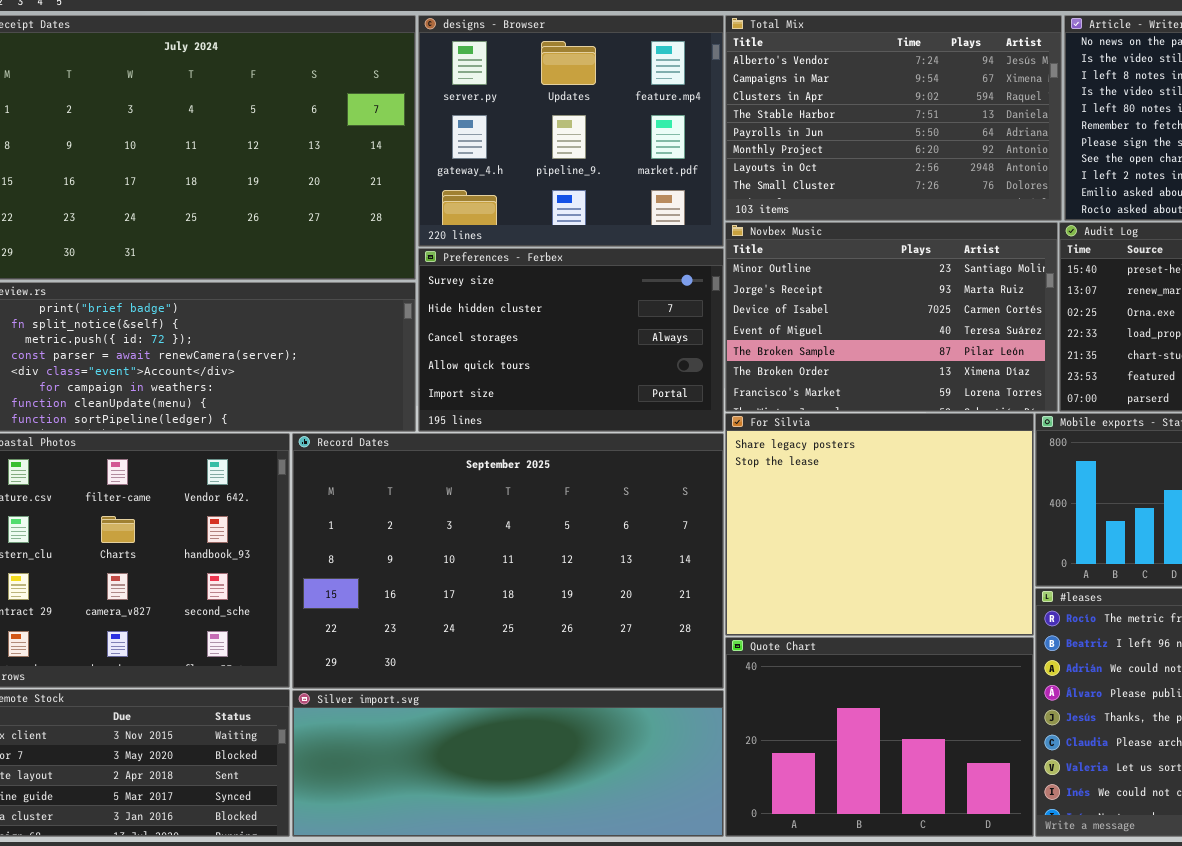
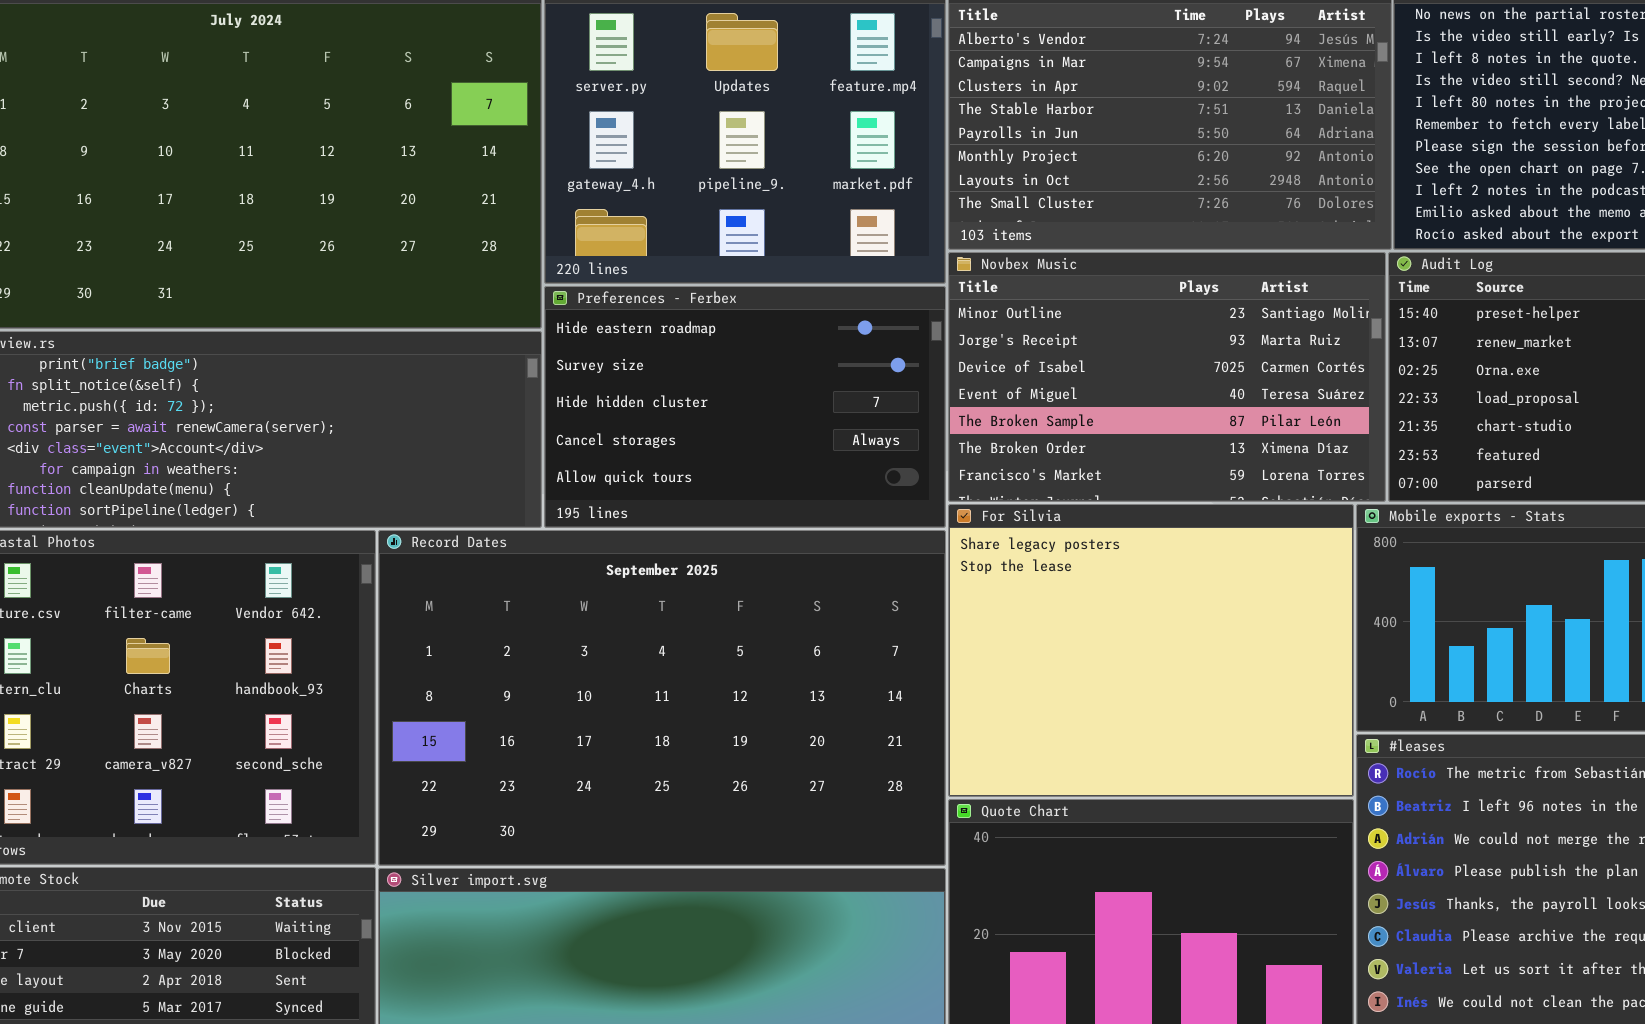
Preferences - Ferbex: [418,248,724,432] -> [544,286,946,528], scrolled up 1 row

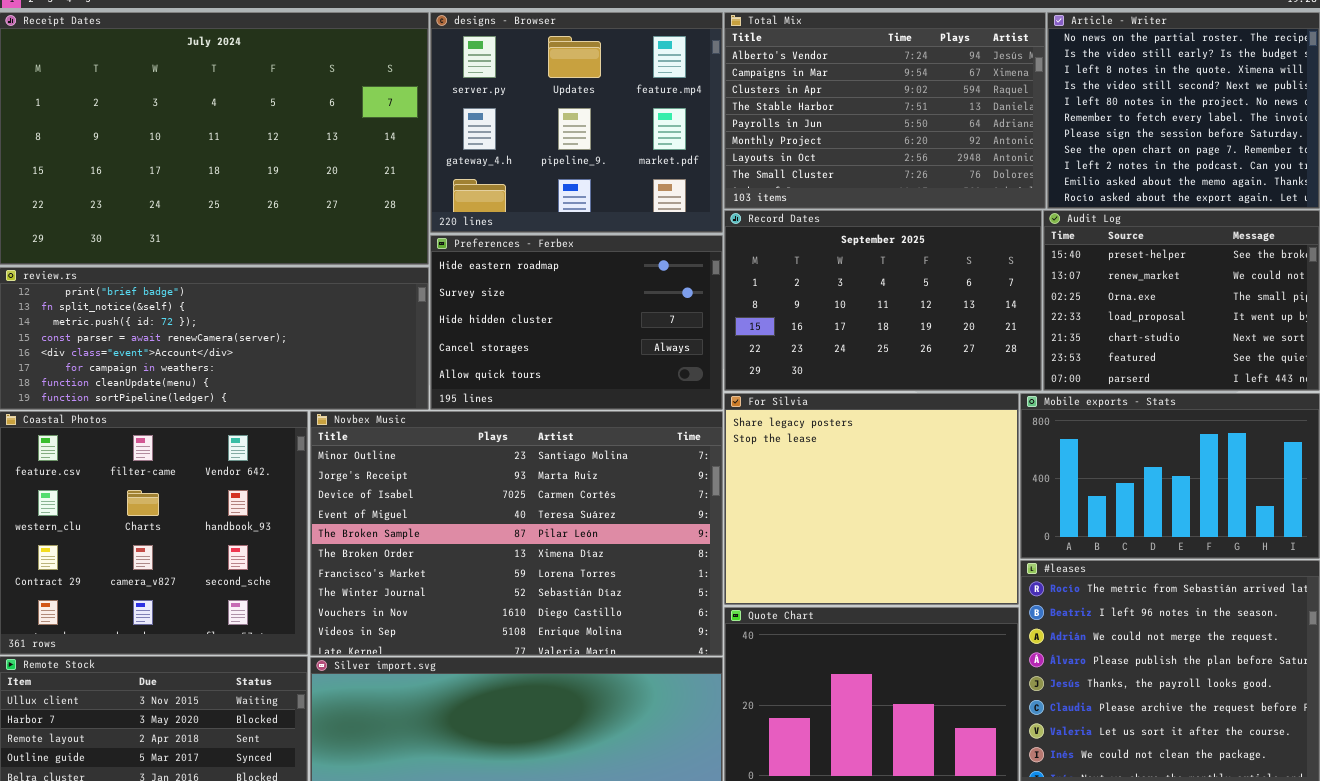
Novbex Music: [948,252,1386,502] -> [310,411,723,656], moved, resized
Record Dates: [378,530,946,866] -> [724,210,1042,391], moved, resized

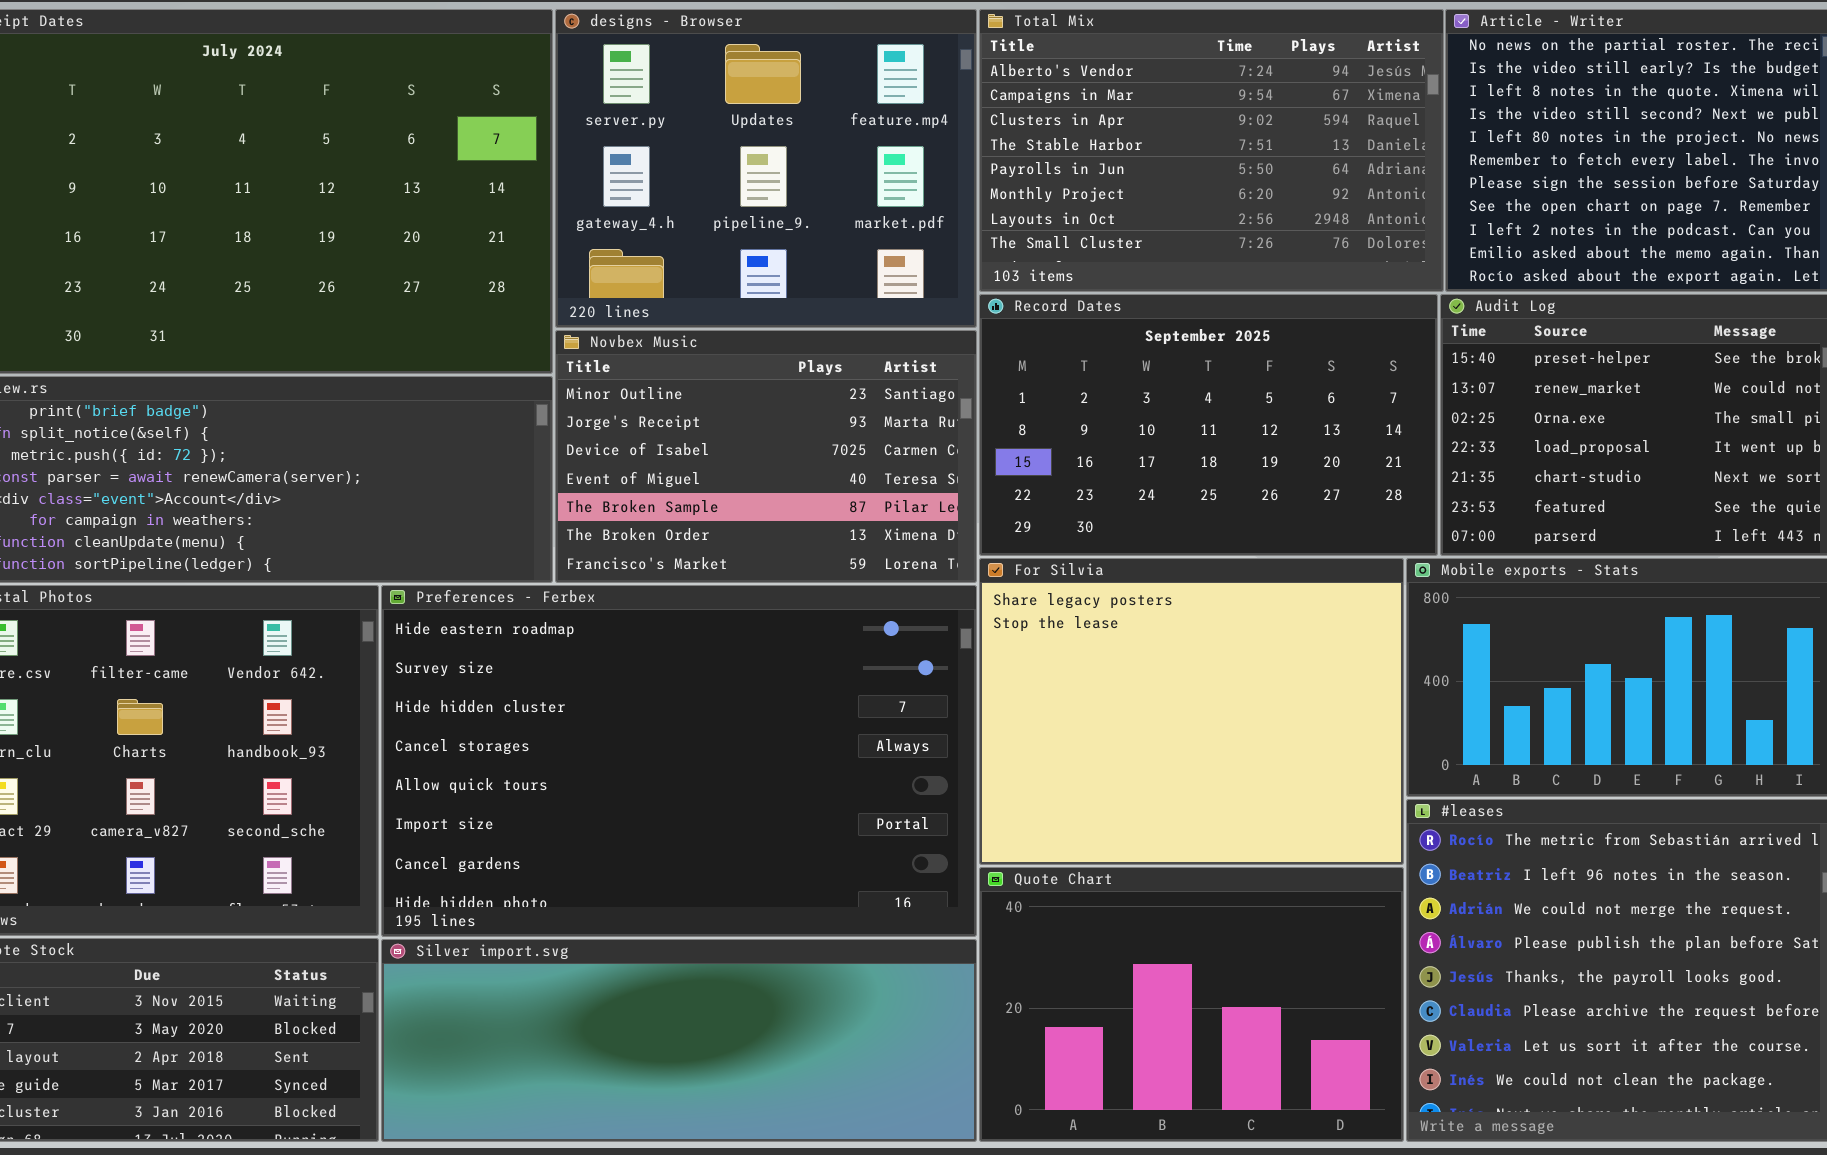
Preferences - Ferbex: [430,235,723,410] -> [381,585,977,937], moved, resized
Novbex Music: [310,411,723,656] -> [555,330,977,583], moved, resized

